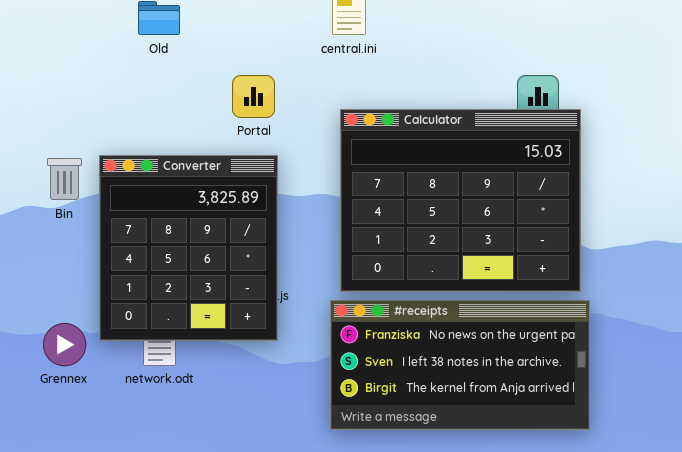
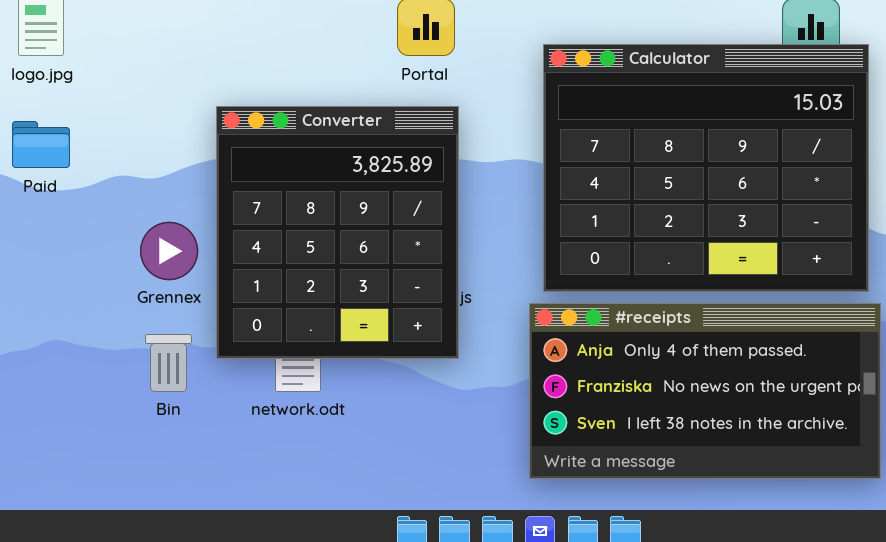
Bin: [47,158,82,200] -> [145,334,192,392], moved
#receipts: [330,300,590,430] -> [529,303,881,479], scrolled up 1 row
Grennex: [43,323,86,366] -> [140,222,198,280], moved

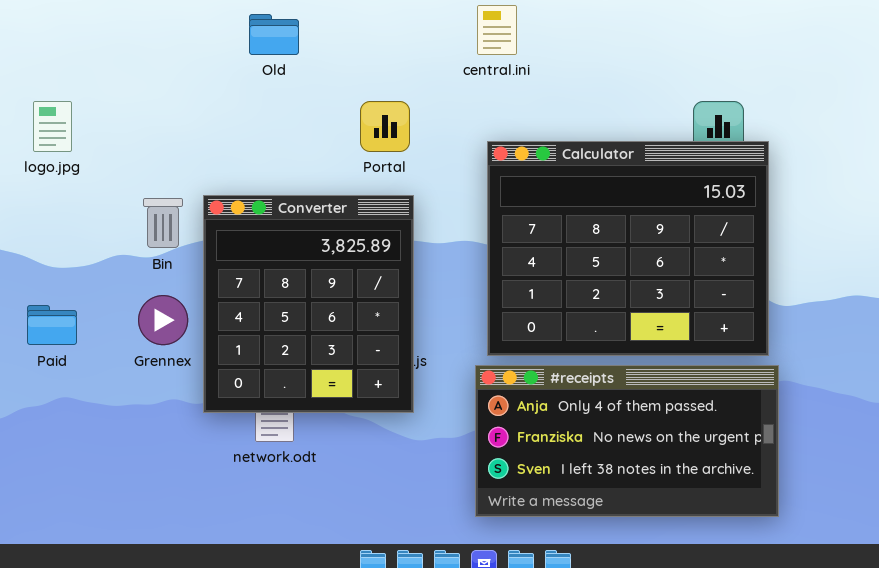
Paid: [12,121,70,168] -> [27,305,77,345], moved
Bin: [145,334,192,392] -> [143,198,183,248], moved

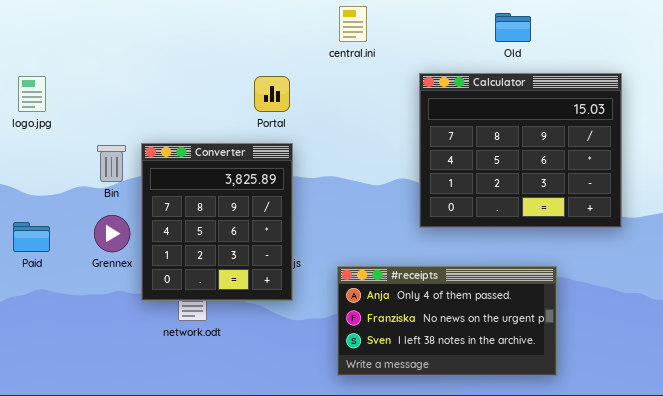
Old: [249,14,299,55] -> [495,13,531,42], moved
Calculator: [487,141,769,356] -> [419,73,622,228], moved

